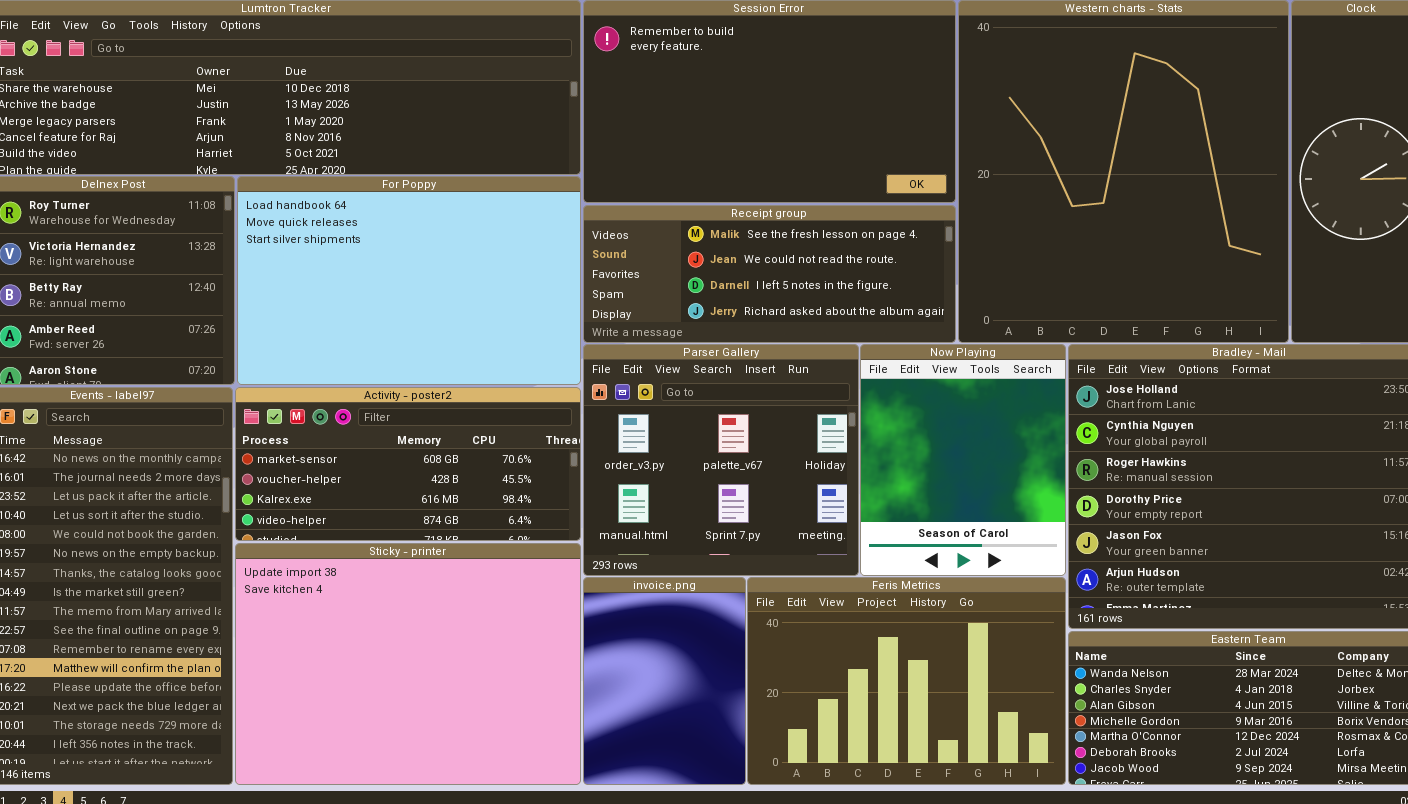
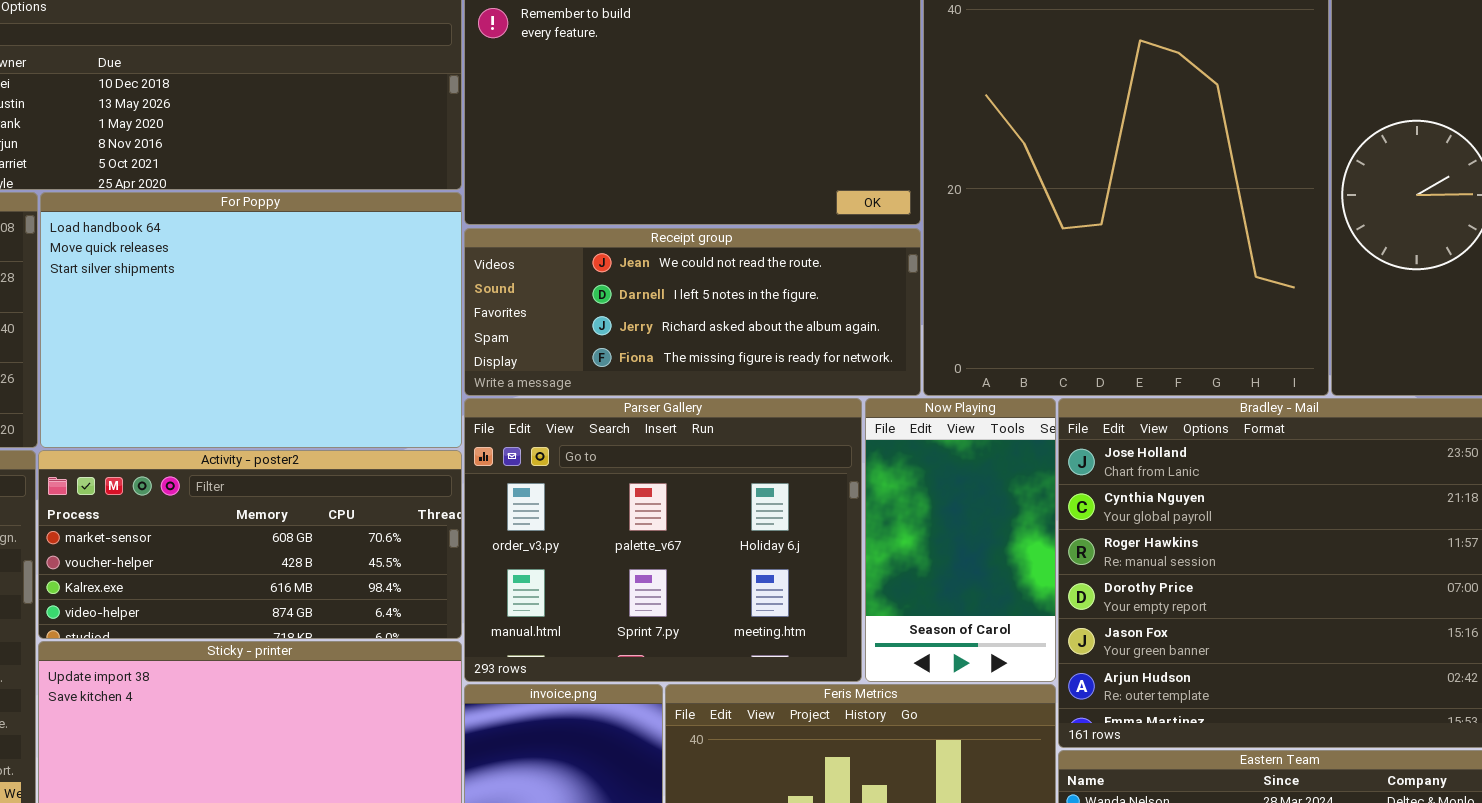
Receipt group: [583,205,956,343] -> [464,228,921,396], scrolled down 1 row
Parser Gallery: [583,344,859,576] -> [464,398,862,682], resized
Now Playing: [860,344,1066,576] -> [865,398,1056,682], resized

